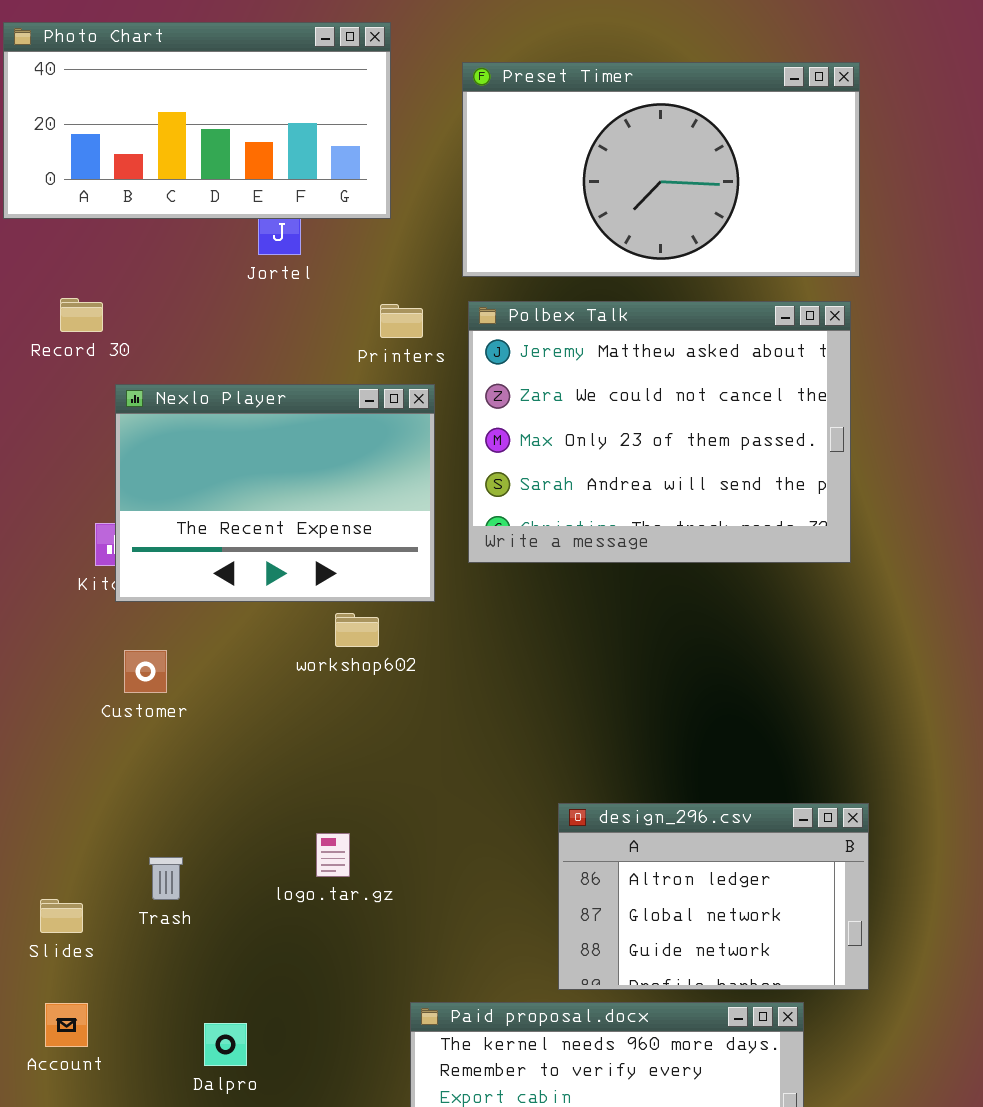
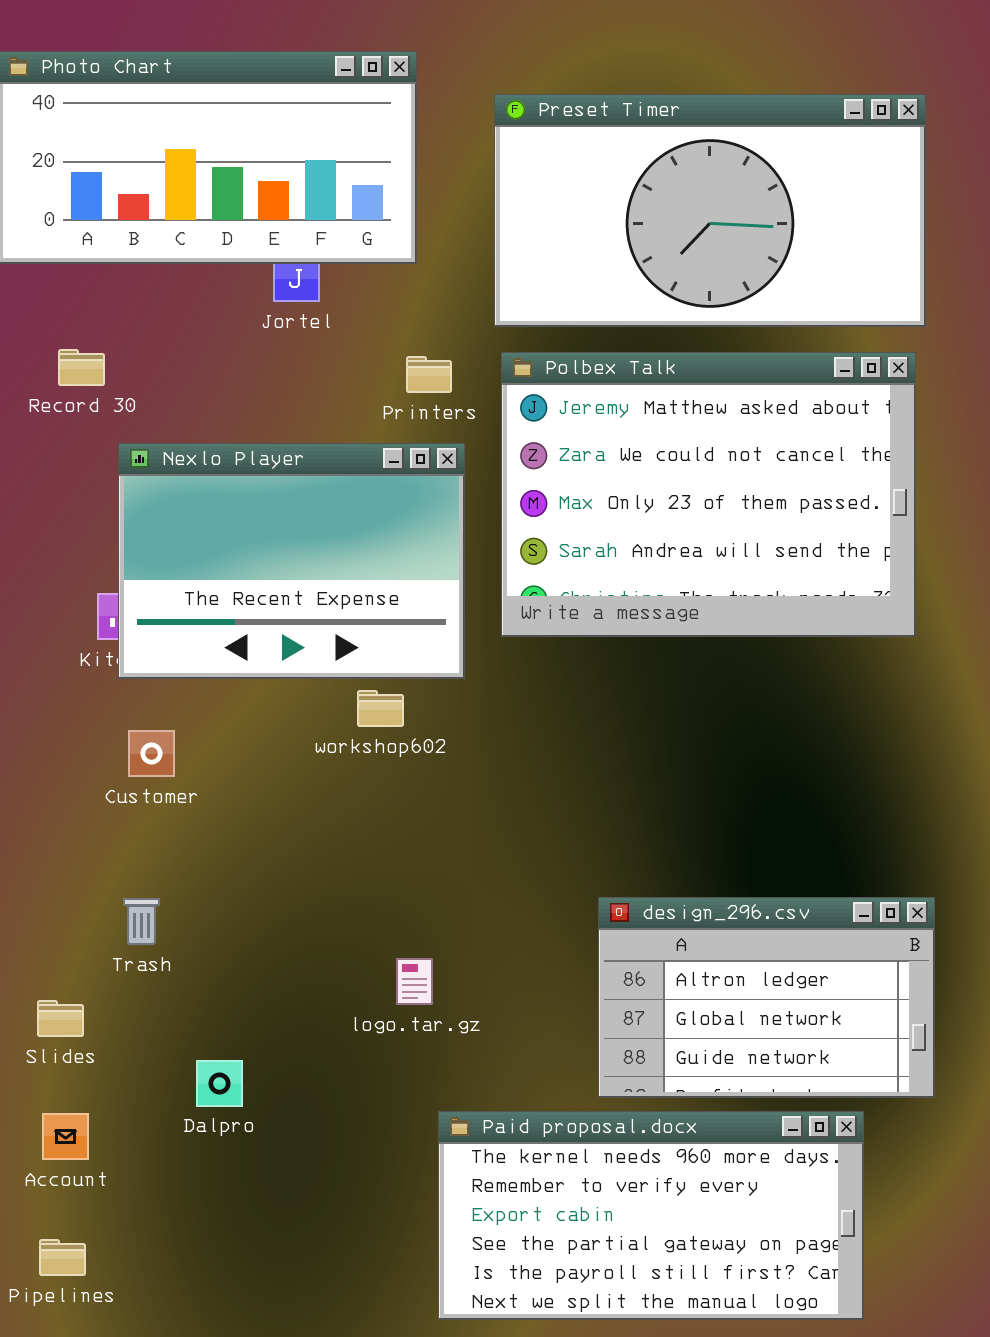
logo.tar.gz: [316,833,350,877] -> [396,958,433,1005], moved
Trash: [149,857,183,900] -> [123,898,160,945], moved
Dalpro: [204,1023,247,1066] -> [196,1060,243,1107], moved

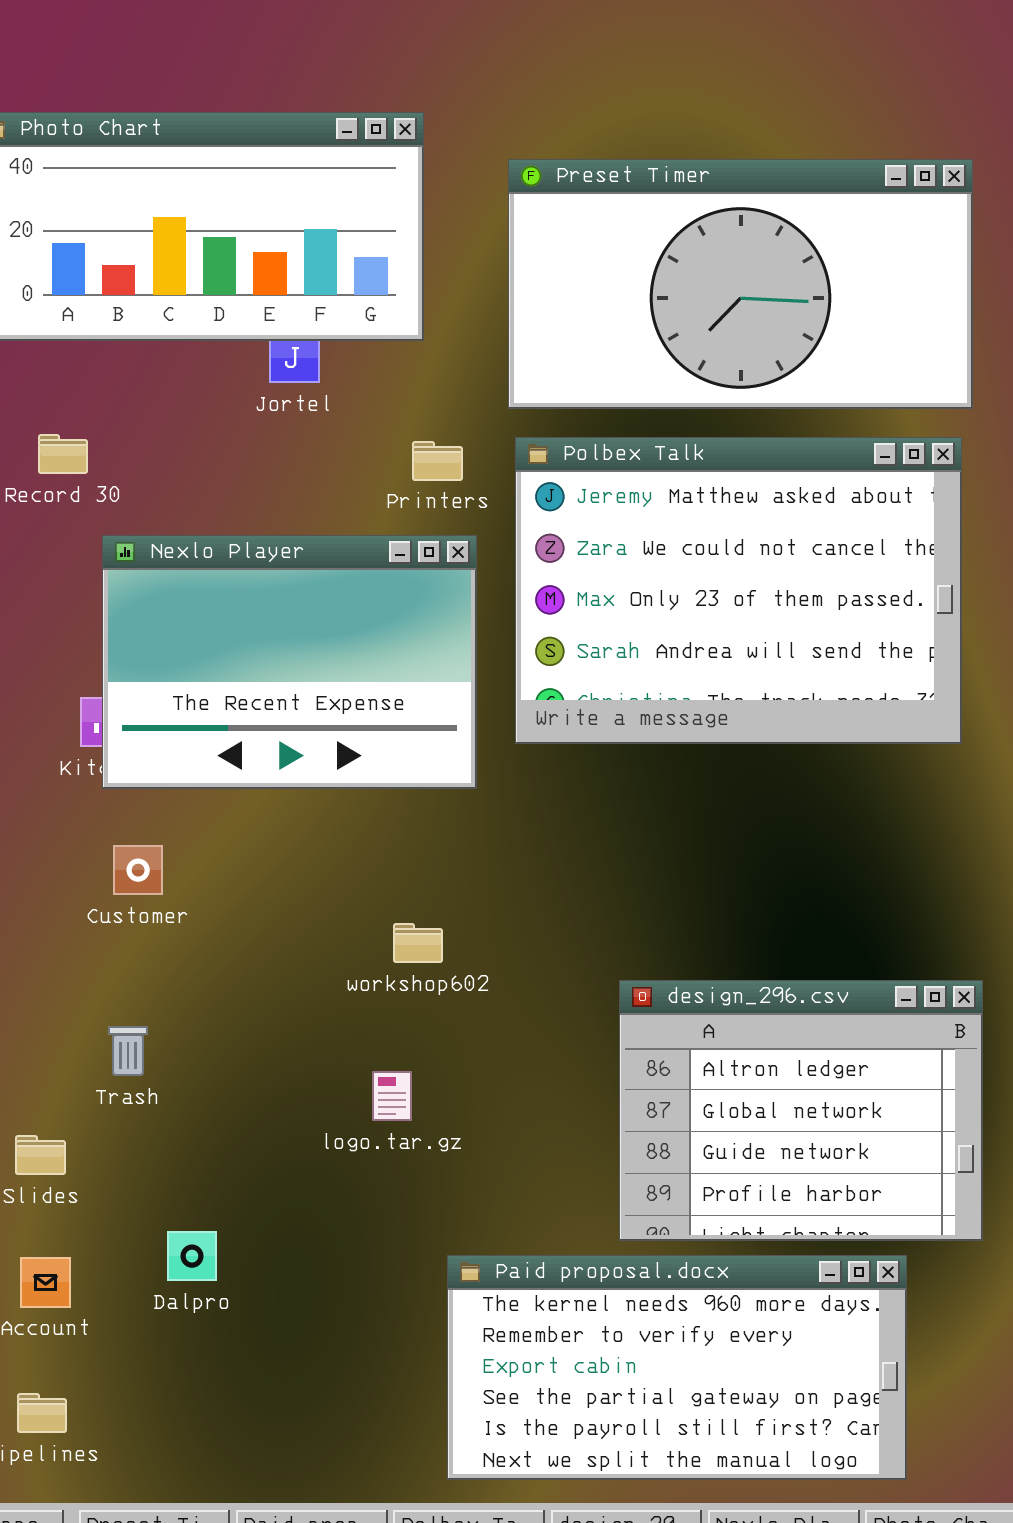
workshop602: [357,690,404,727] -> [393,923,443,963], moved
design_296.csv: [598,897,935,1098] -> [619,980,983,1241], resized
logo.tar.gz: [396,958,433,1005] -> [372,1071,412,1121], moved
Dalpro: [196,1060,243,1107] -> [167,1231,217,1281], moved

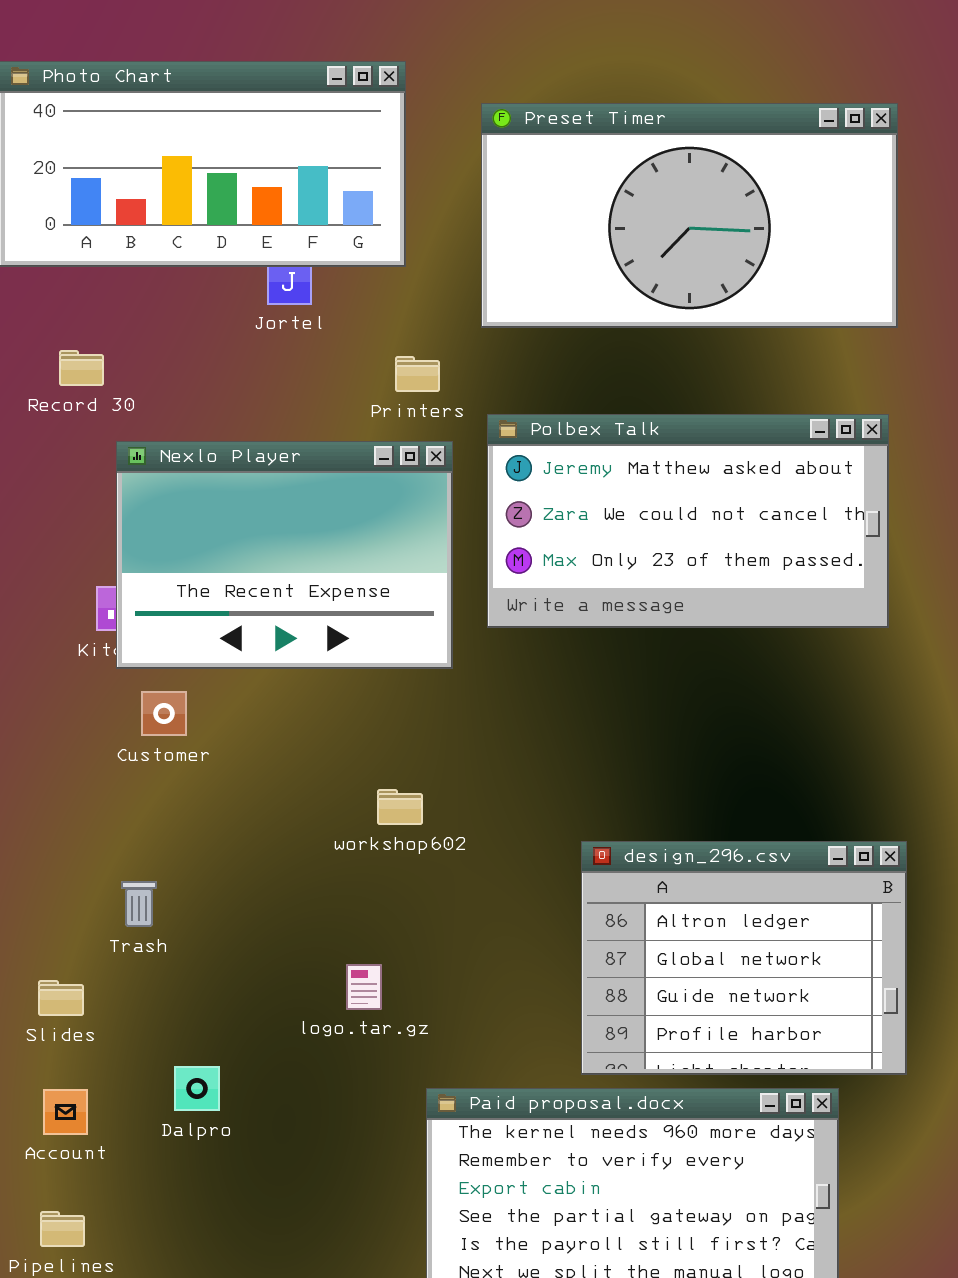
Polbex Talk: [515,437,962,744] -> [487,414,889,628], resized
Customer: [113,845,163,895] -> [141,691,187,736], moved
logo.tar.gz: [372,1071,412,1121] -> [346,964,382,1010], moved

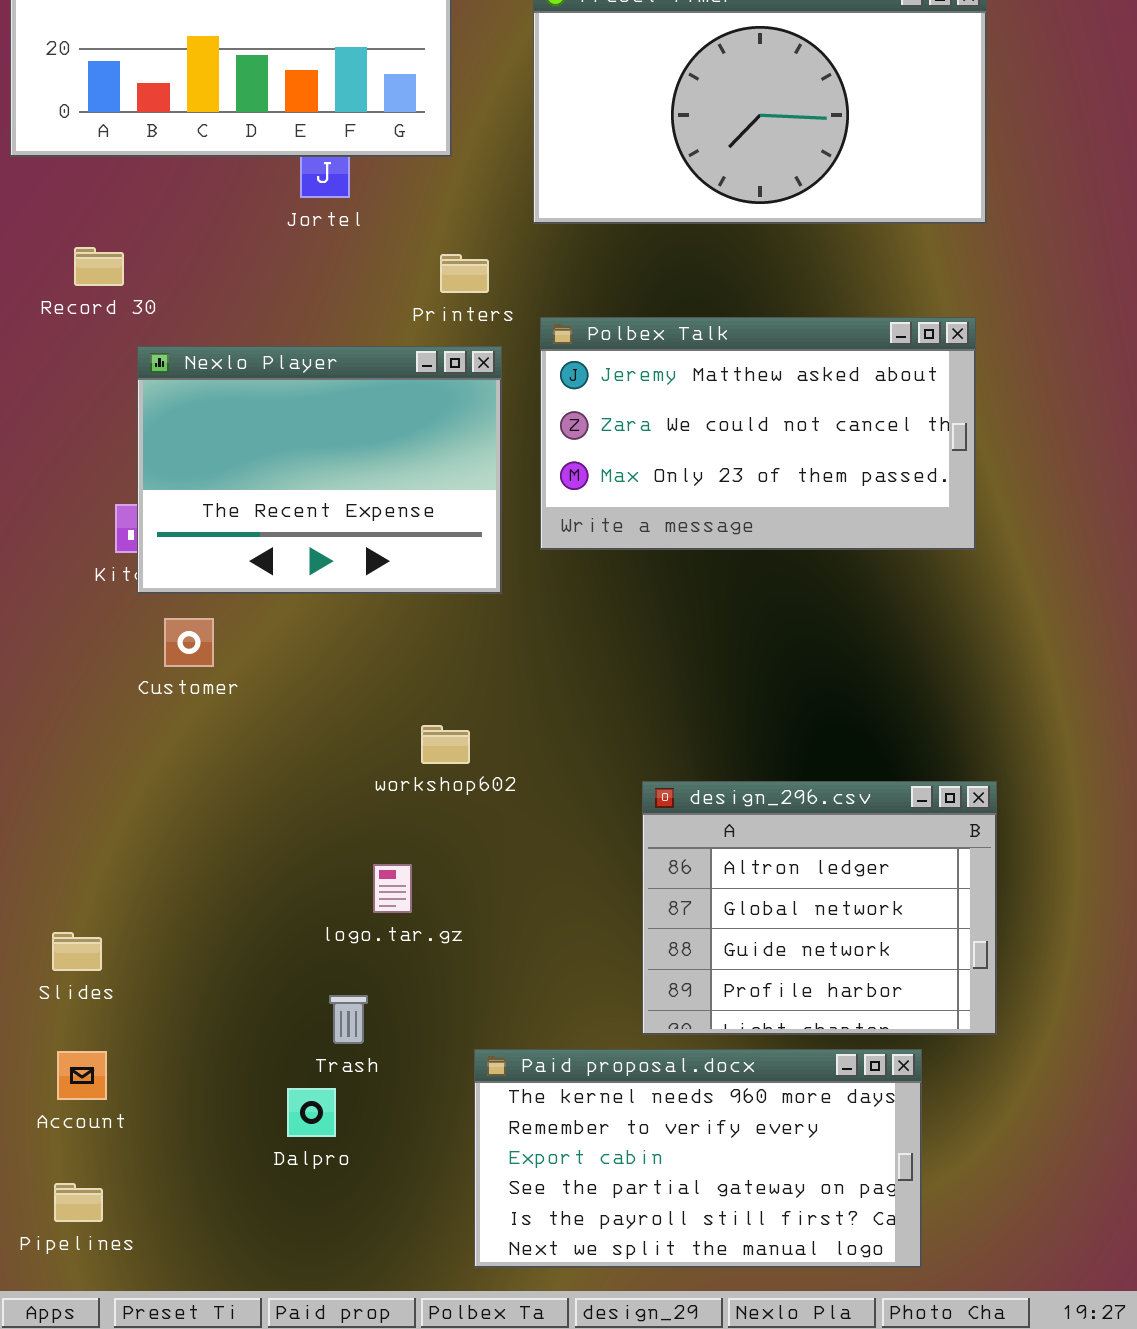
Trash: [121,881,157,927] -> [329,995,368,1044], moved
logo.tar.gz: [346,964,382,1010] -> [373,864,412,913], moved
Dalpro: [174,1066,220,1111] -> [287,1088,336,1137], moved

